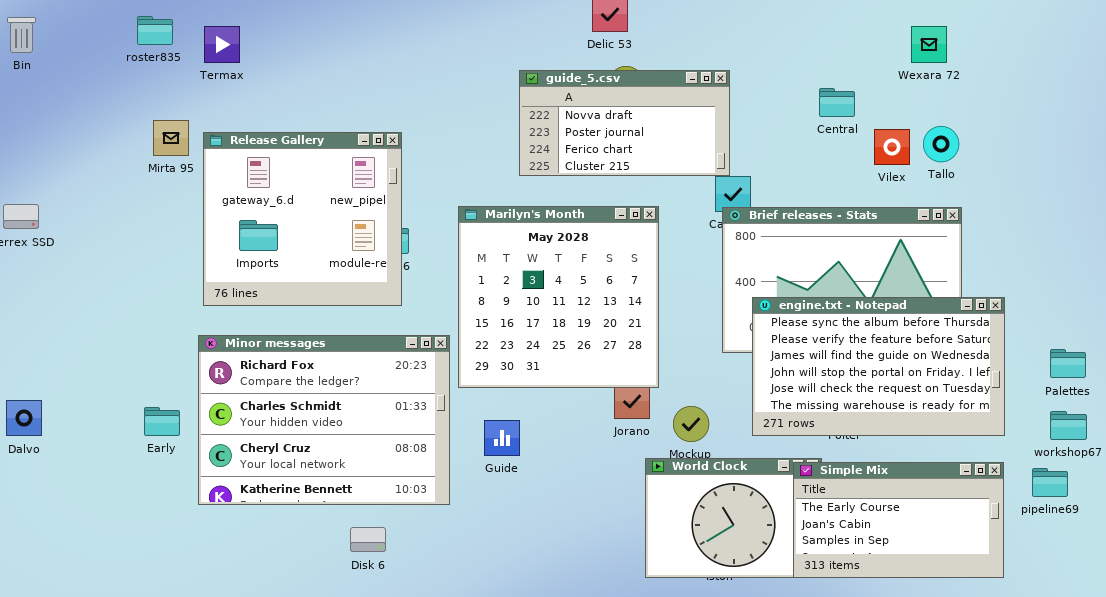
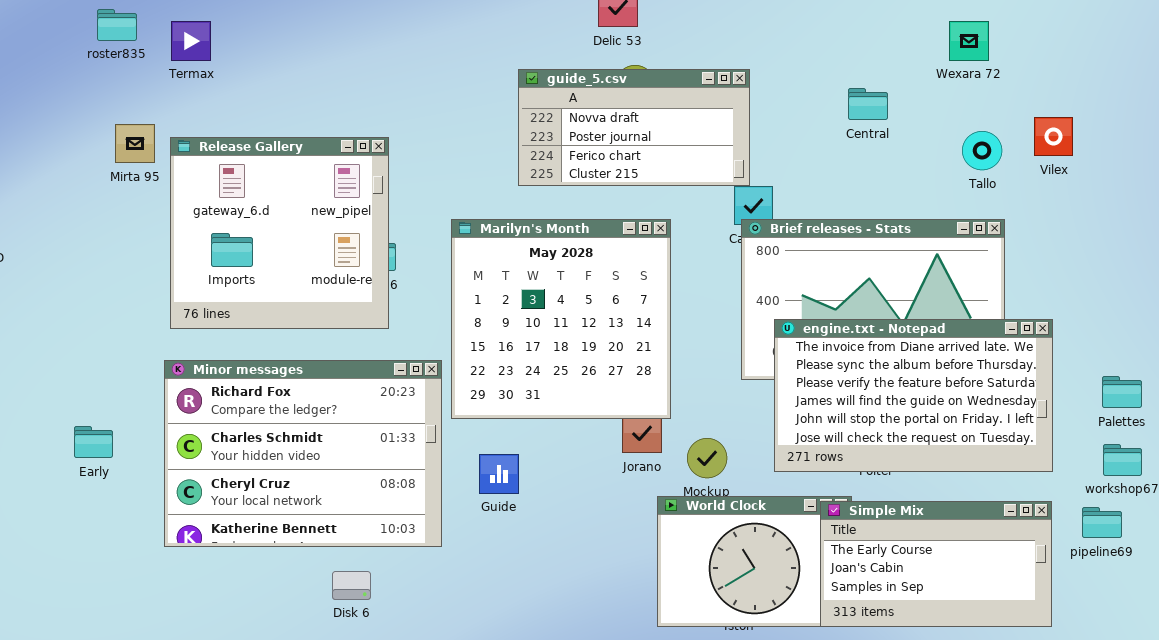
Vilex: [874,129,910,165] -> [1034,117,1073,156], moved
engine.txt - Notepad: [752,297,1005,436] -> [774,319,1053,472], scrolled up 1 row
Early: [144,407,180,436] -> [74,426,113,458], moved

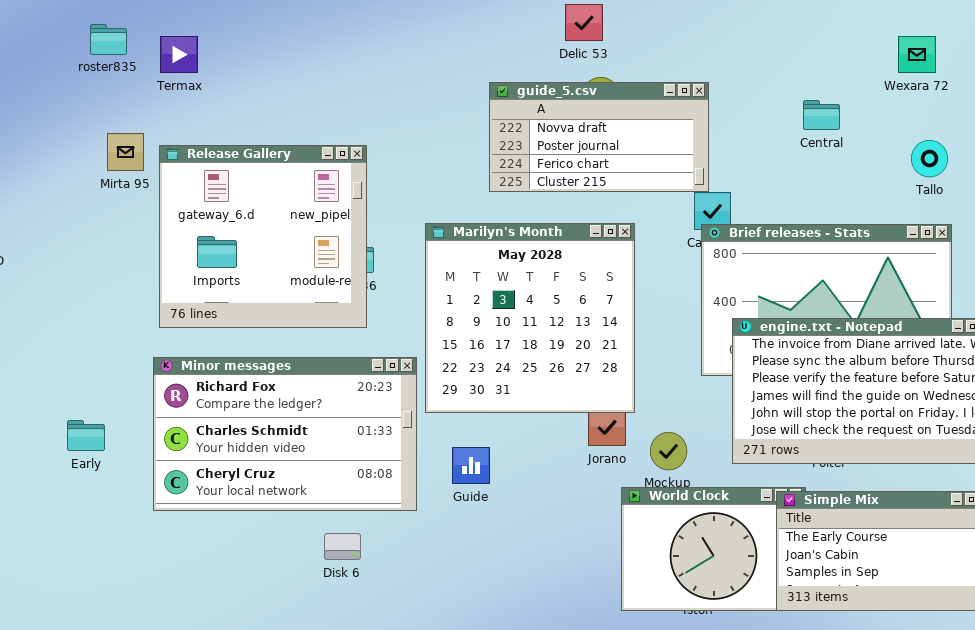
Minor messages: [164,360,442,547] -> [153,357,417,511], resized
Disk 6: [332,571,371,600] -> [324,533,361,560], moved

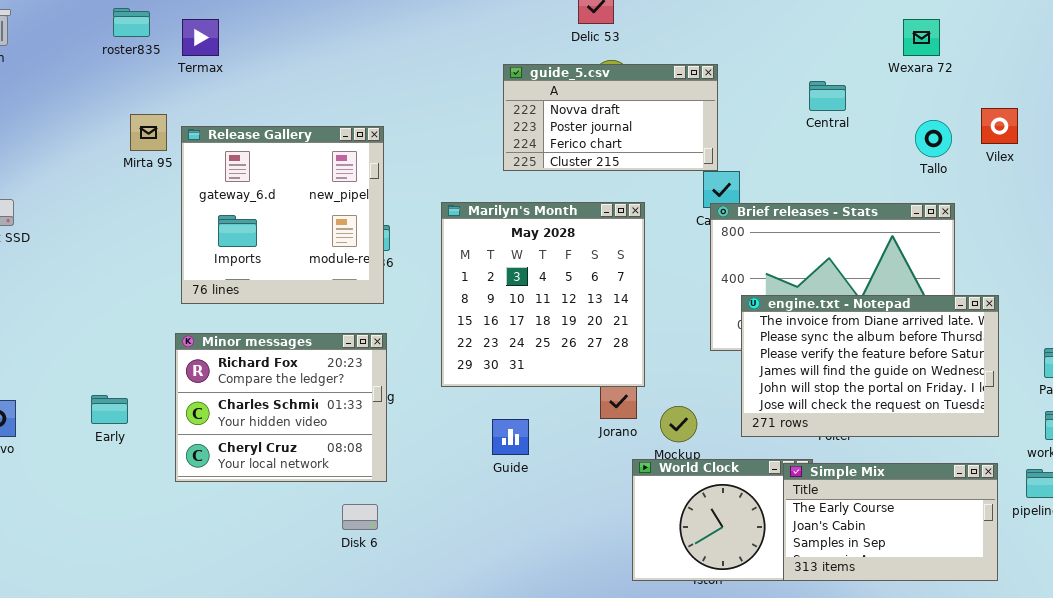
Minor messages: [153,357,417,511] -> [175,333,387,482], resized
Guide: [452,447,490,484] -> [492,419,529,455], moved

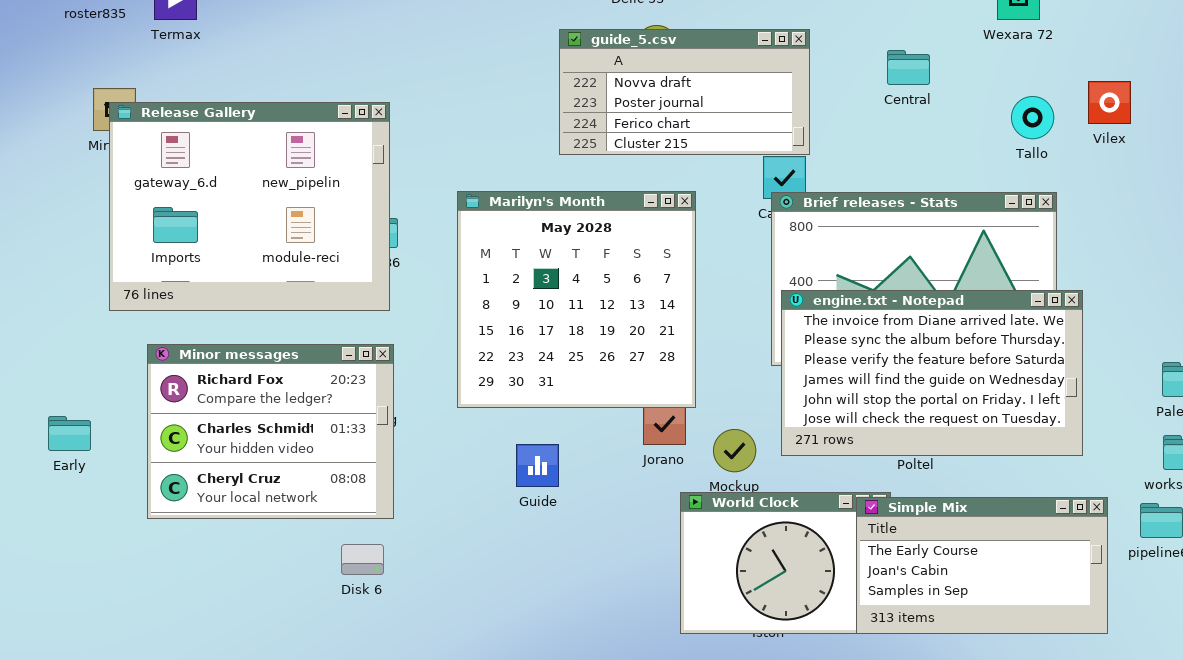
guide_5.csv: [503,64,718,171] -> [559,29,810,155], moved
Release Gallery: [181,126,384,304] -> [109,102,390,311], resized
engine.txt - Notepad: [741,295,999,437] -> [781,290,1083,456], moved

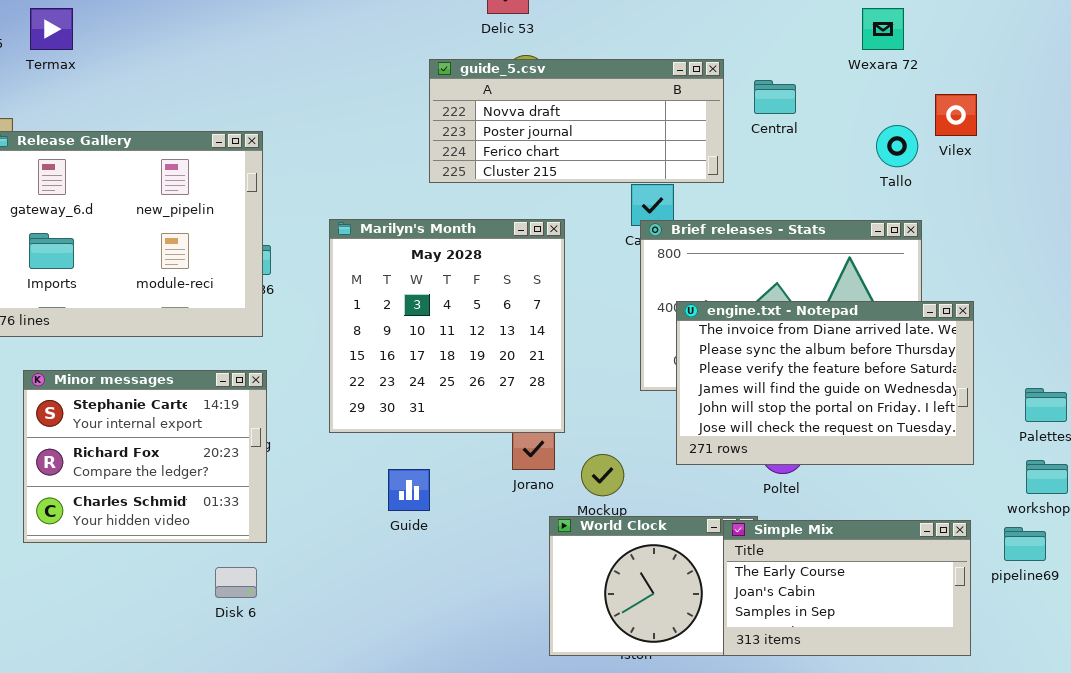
guide_5.csv: [559,29,810,155] -> [429,59,724,183], resized
Vilex: [1088,81,1131,124] -> [935,94,977,136], moved
engine.txt - Notepad: [781,290,1083,456] -> [676,301,974,465], moved
Minor messages: [147,344,394,519] -> [23,370,267,543], scrolled up 1 row

